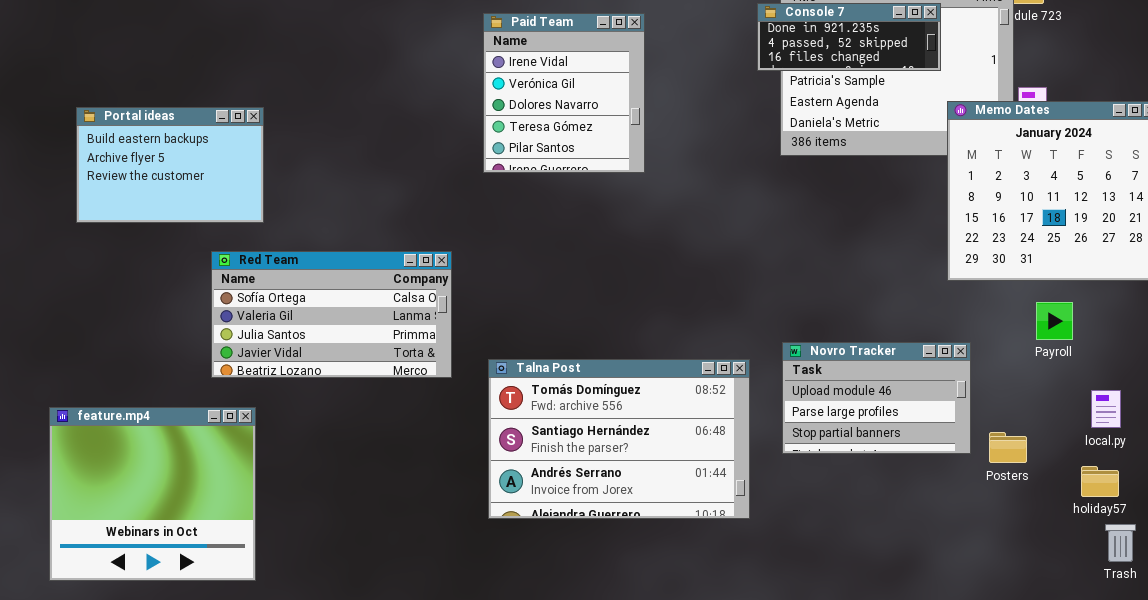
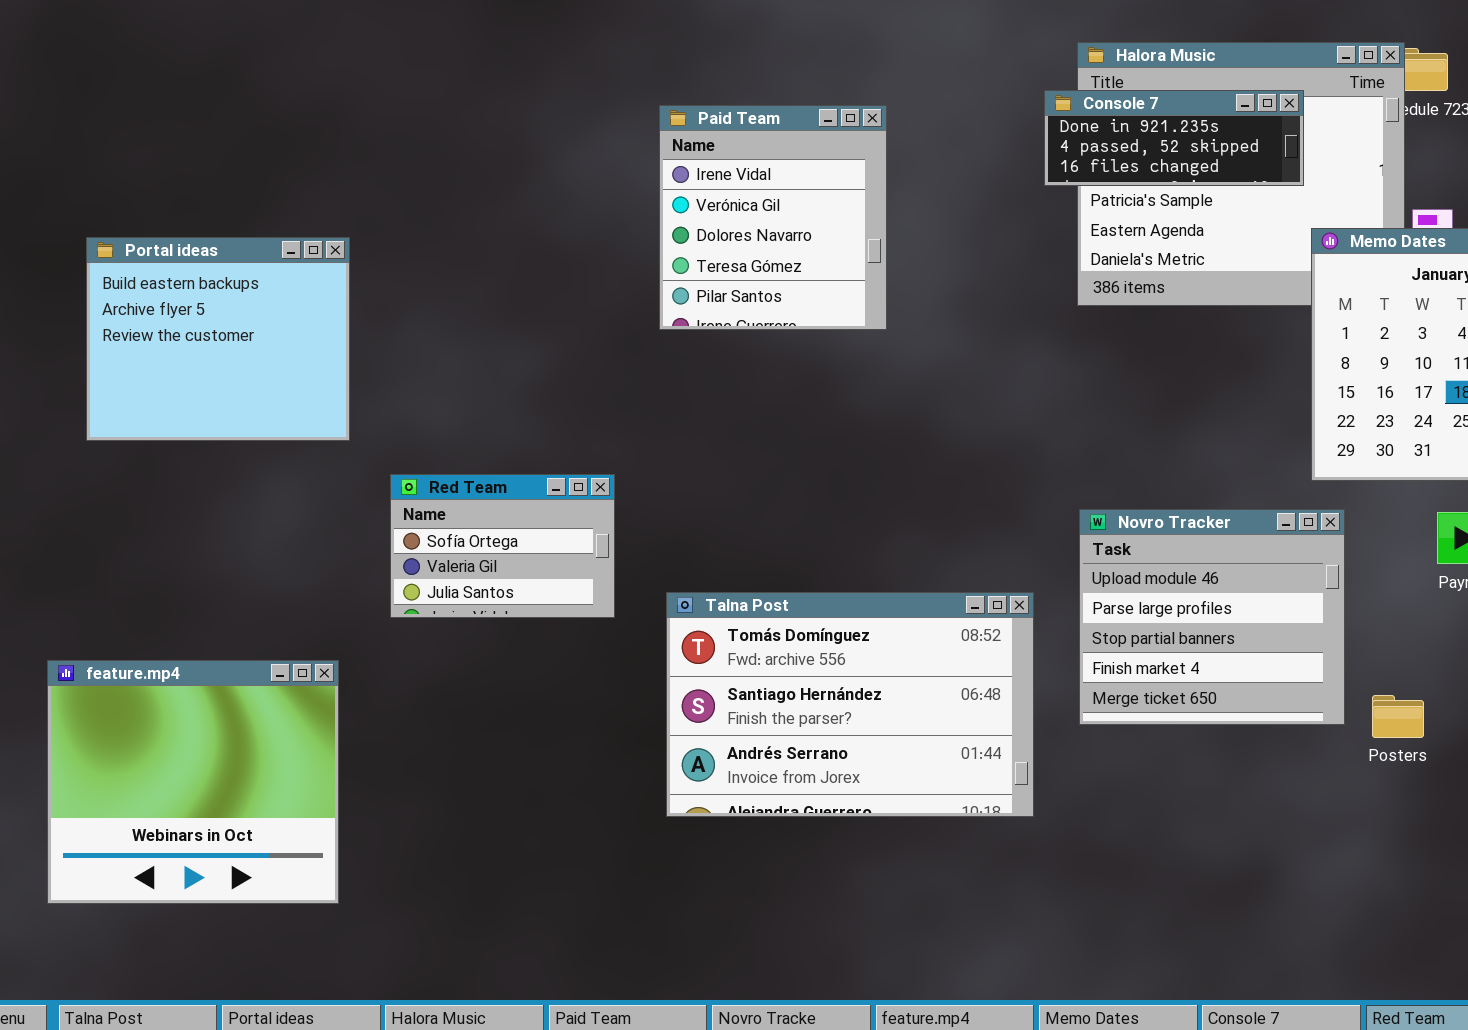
Portal ideas: [76,107,264,223] -> [86,237,350,441], resized
Red Team: [211,251,452,378] -> [390,474,615,618], resized
Novro Tracker: [782,342,971,454] -> [1079,509,1345,725], resized

